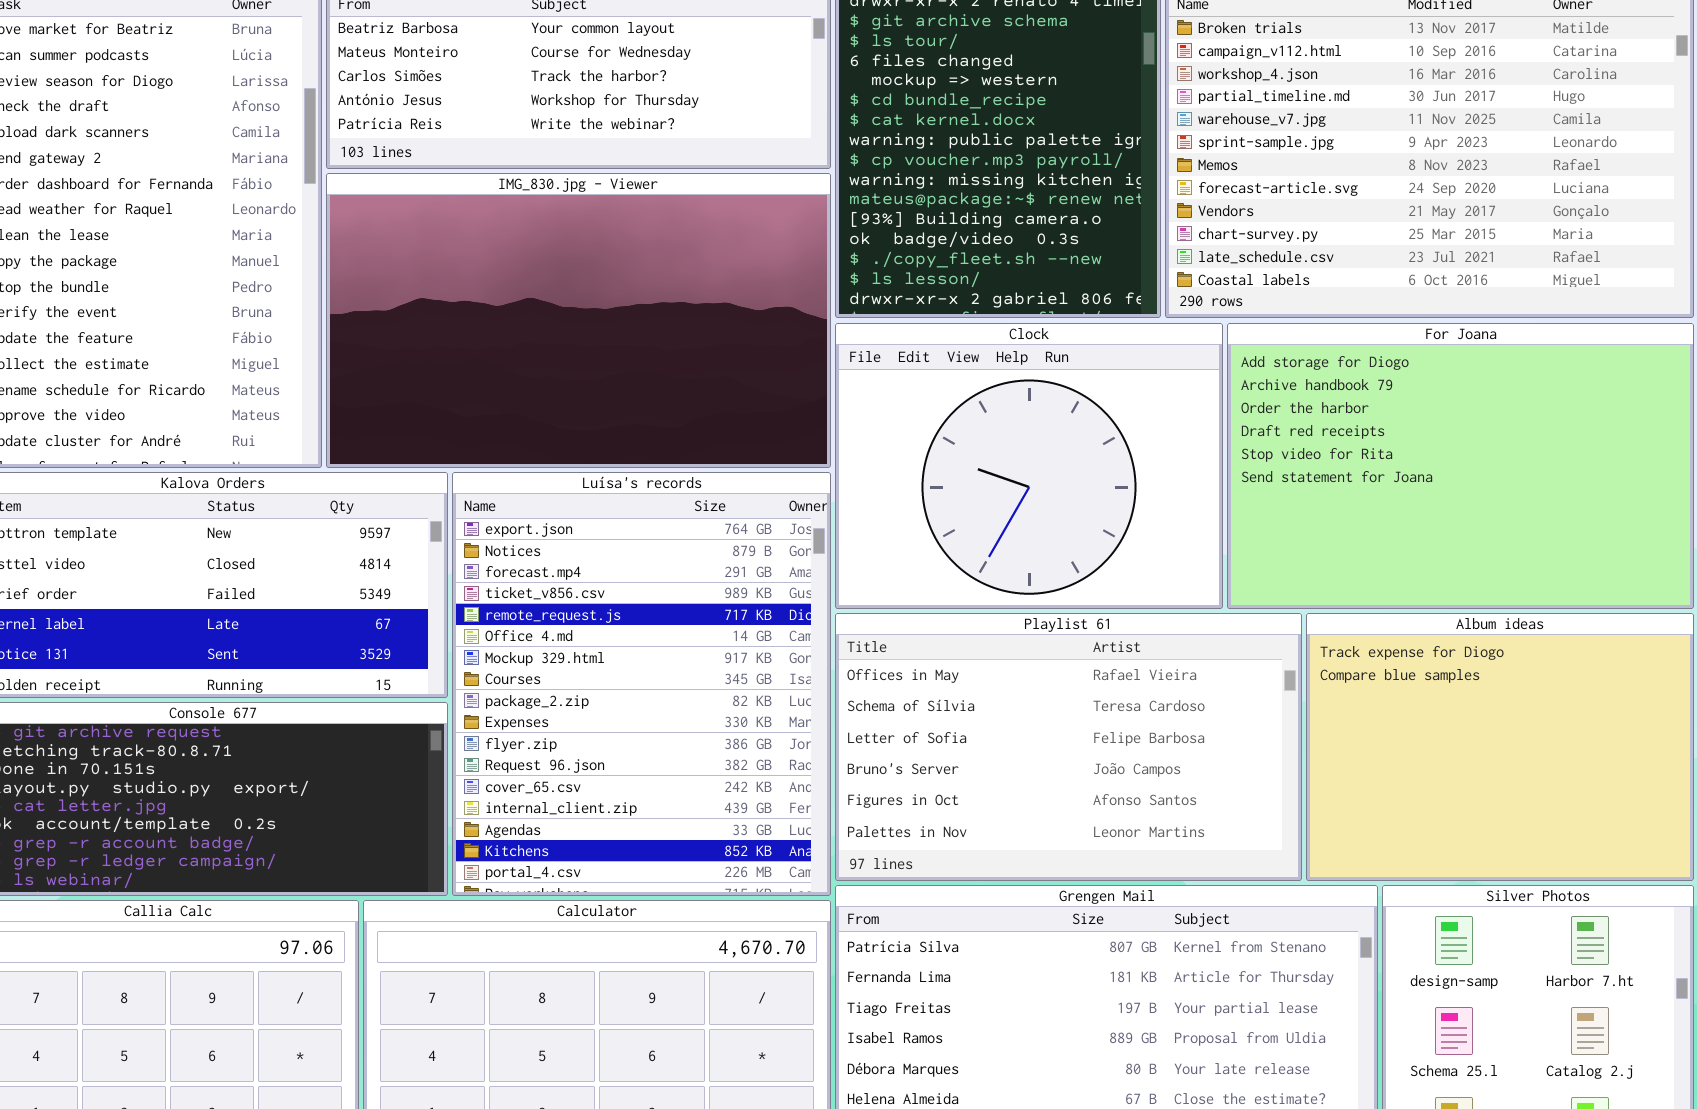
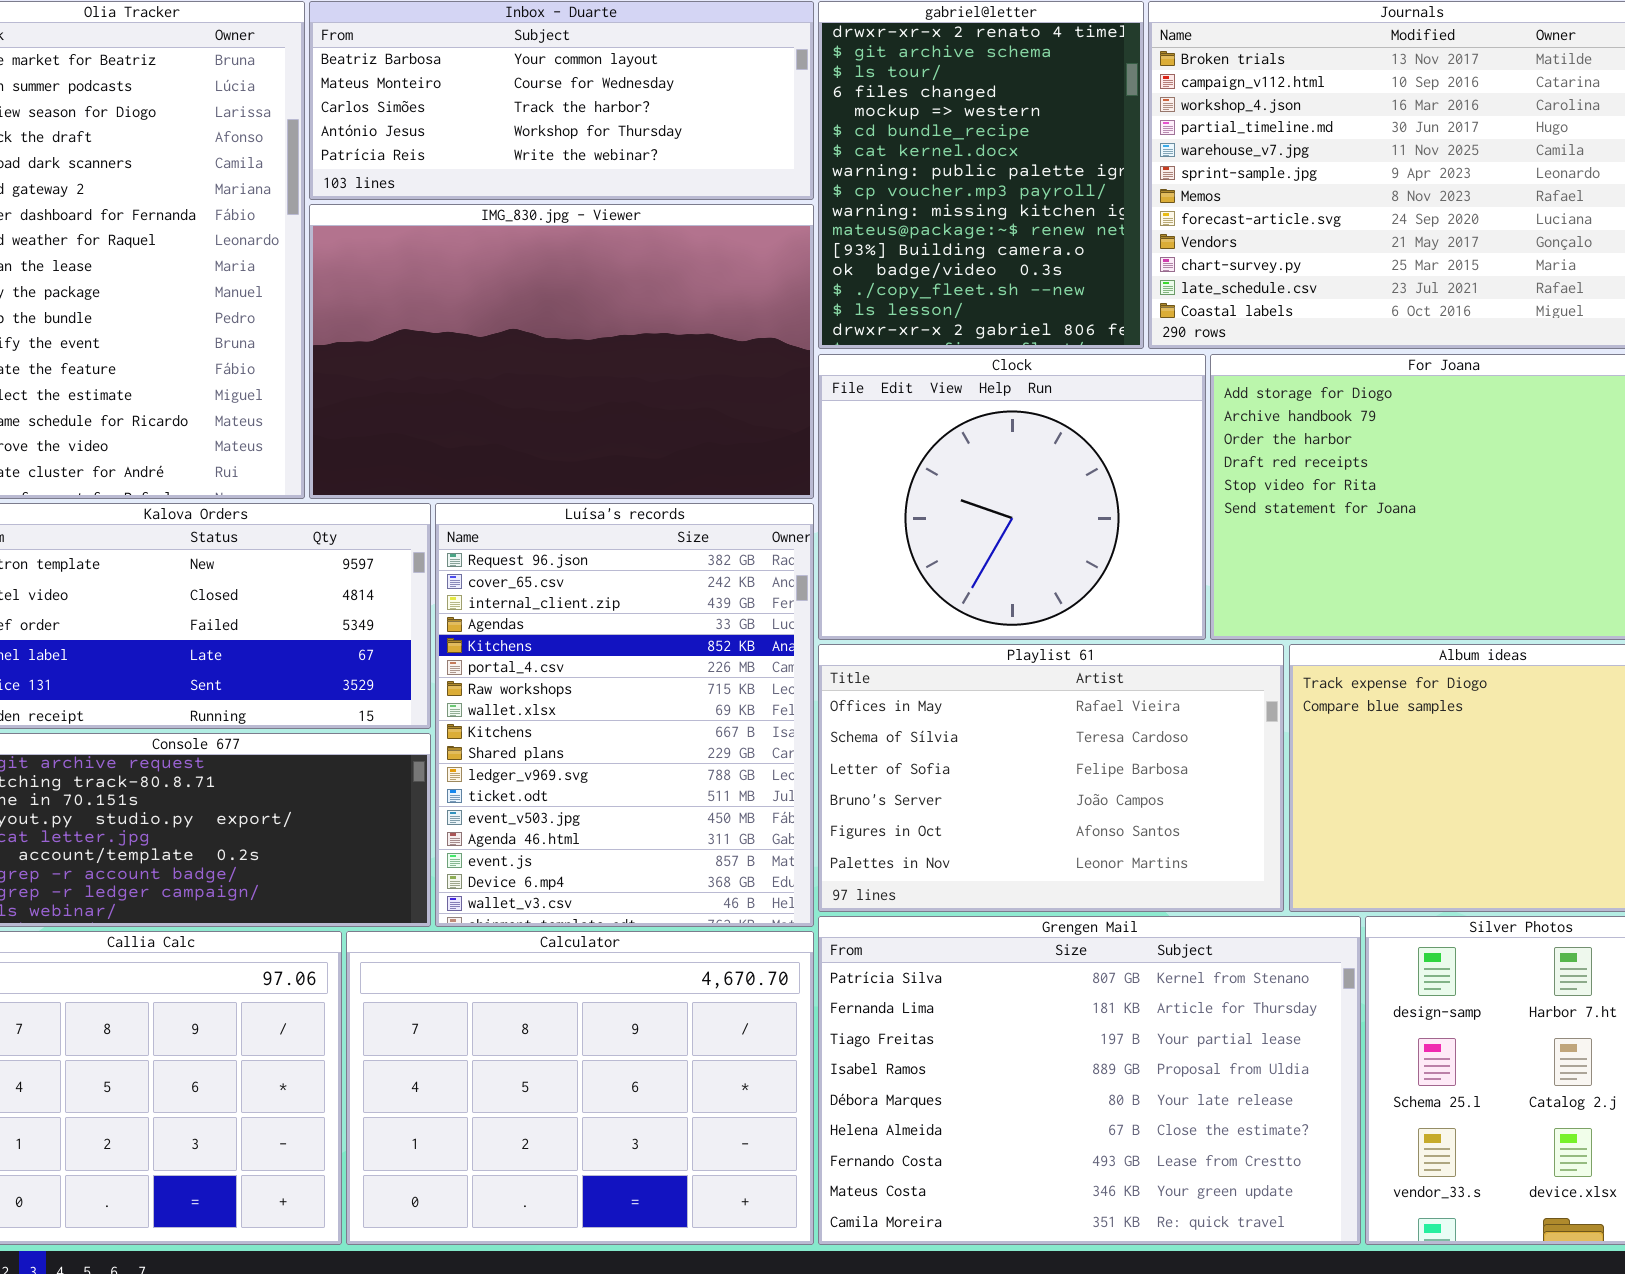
Luísa's records: [452,472,831,896] -> [435,503,814,927], scrolled down 11 rows

